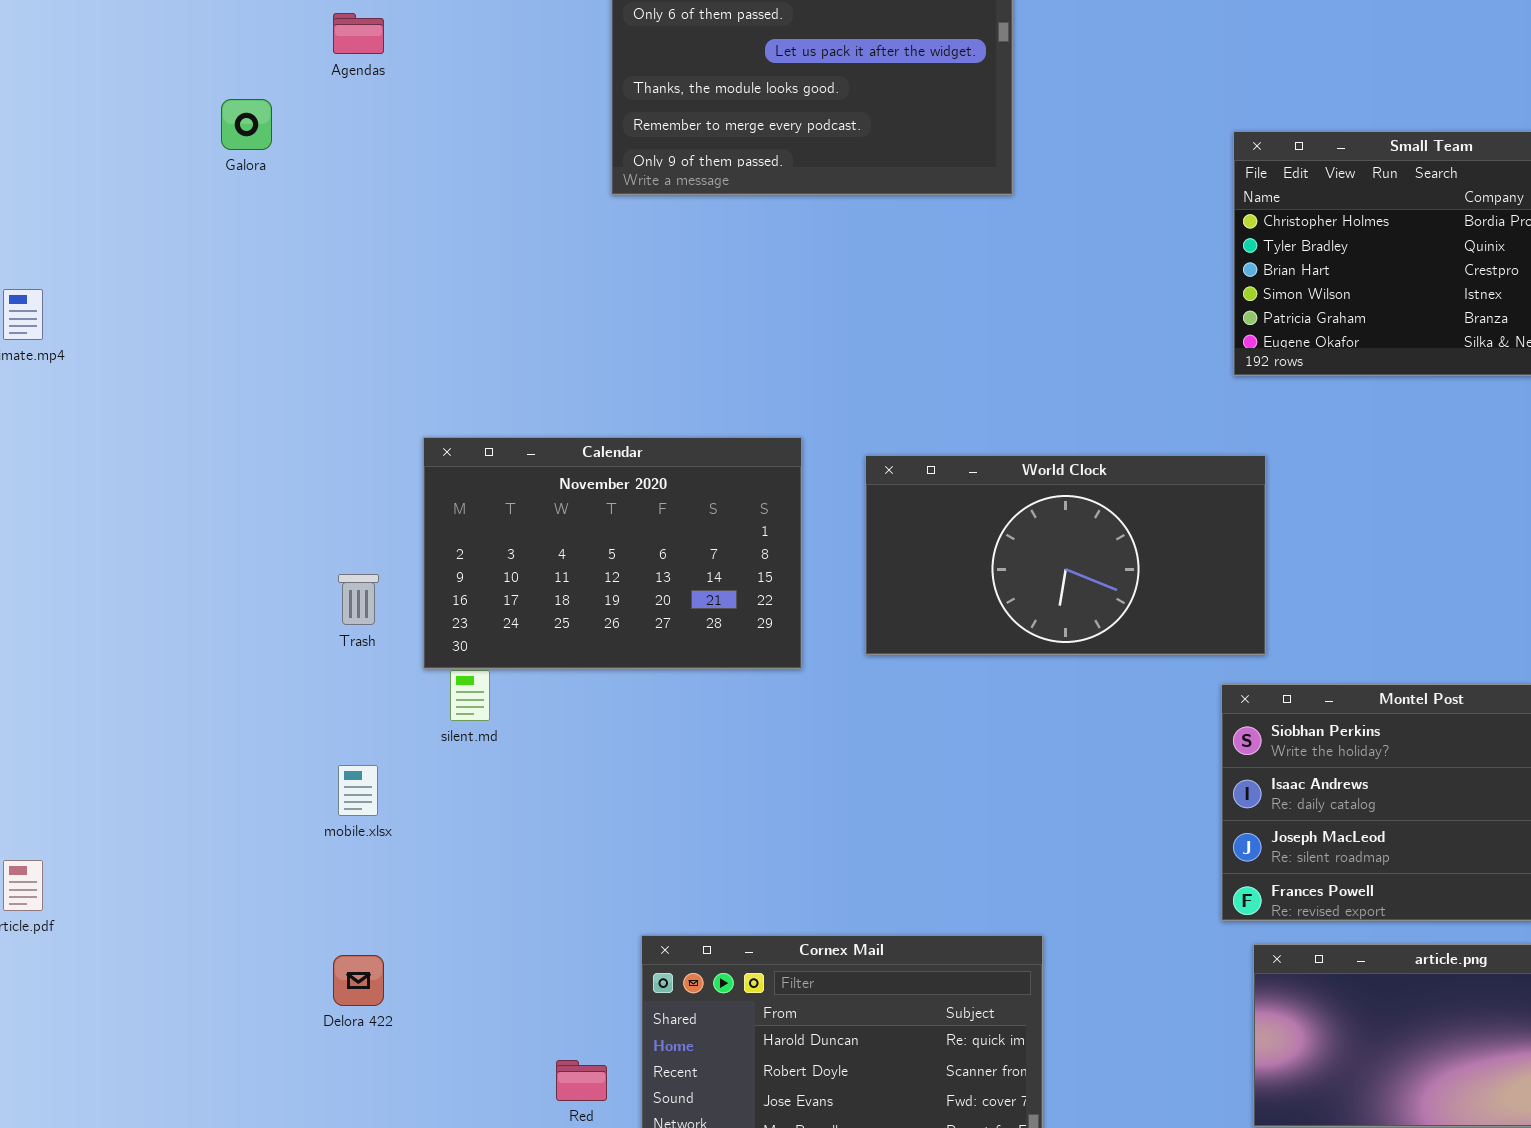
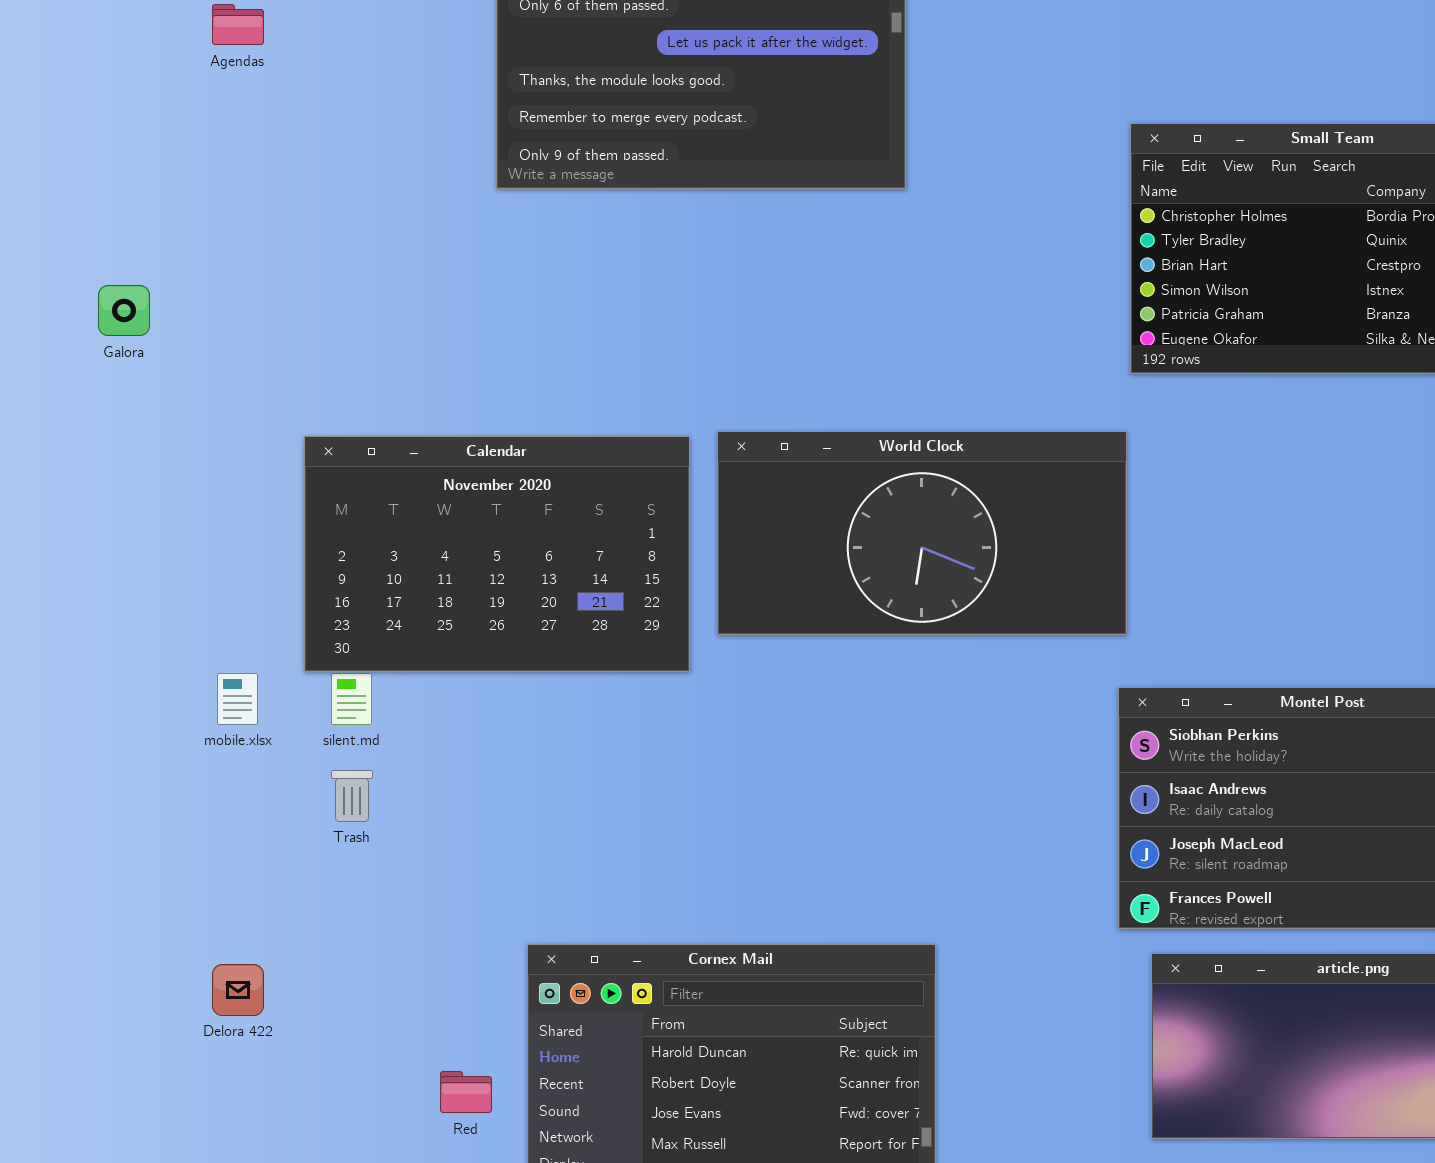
Galora: [221,99,272,150] -> [98,285,150,336], moved
World Clock: [865,455,1266,655] -> [717,431,1127,635], moved
Trash: [338,574,379,625] -> [331,770,373,822], moved
mobile.xlsx: [338,765,378,816] -> [217,673,258,725], moved

